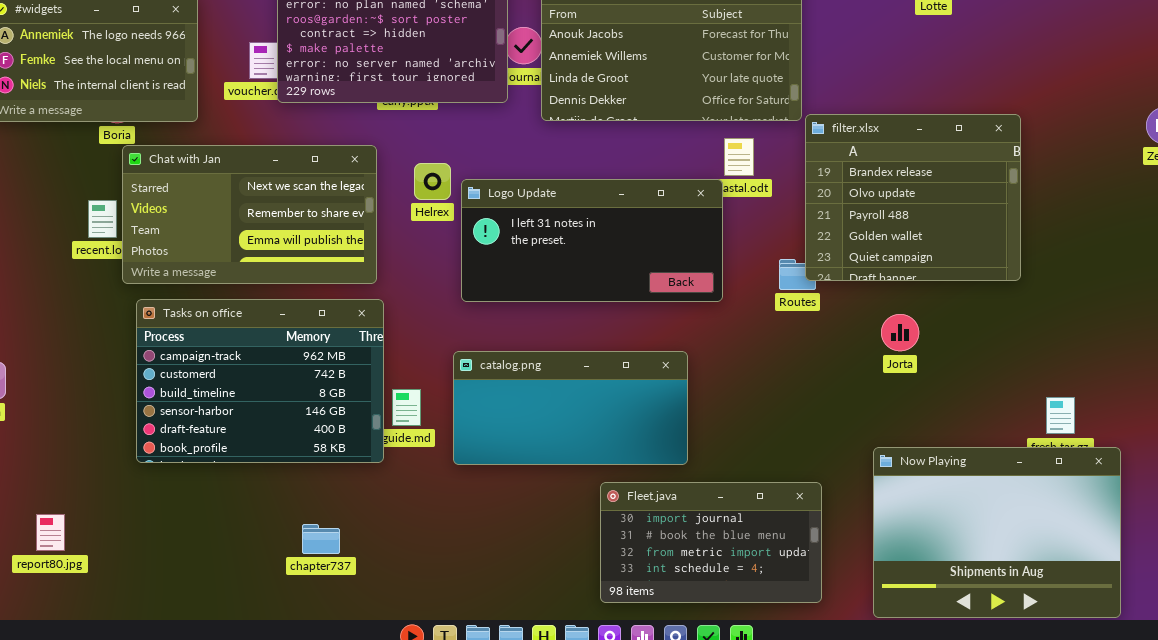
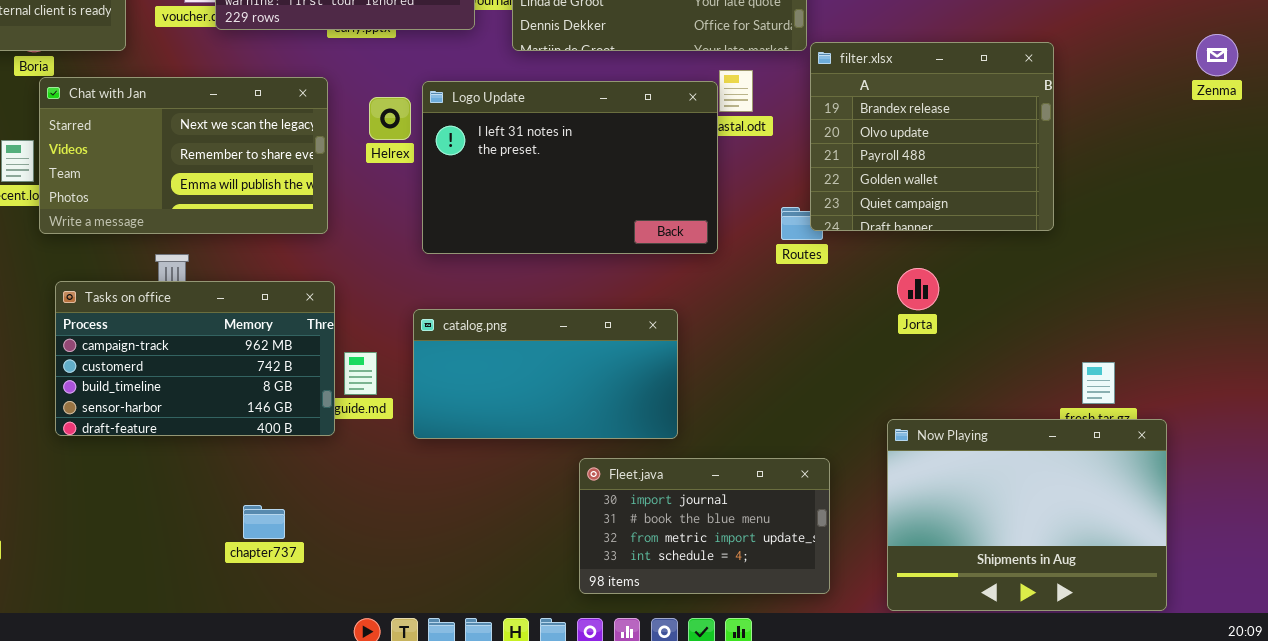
Logo Update: [461,179,723,302] -> [422,81,718,254], resized
Tasks on office: [136,299,384,463] -> [55,281,335,436], resized

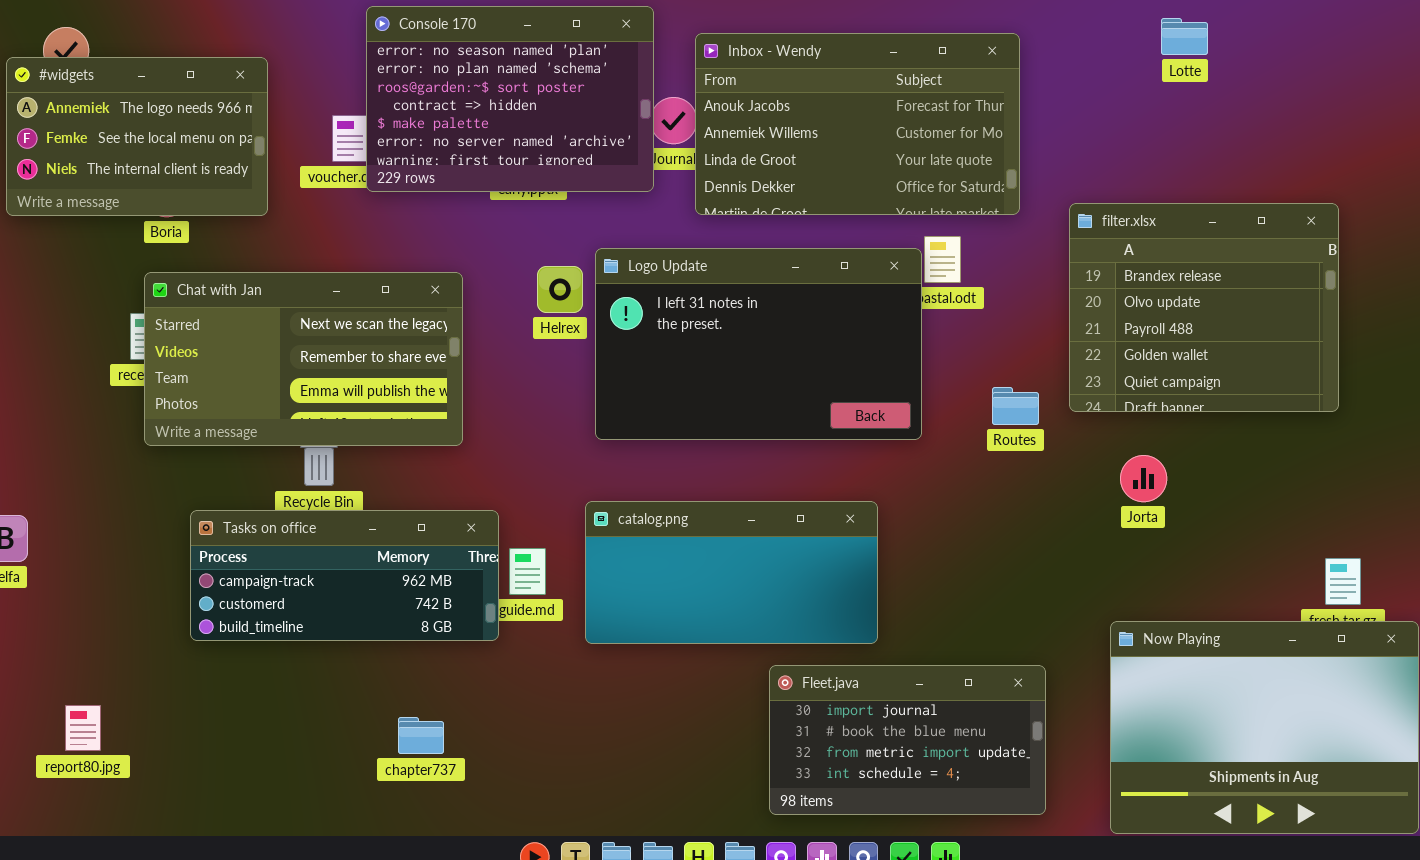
filter.xlsx: [810,42,1054,231] -> [1069,203,1339,412], moved
Chat with Jan: [39,77,328,234] -> [144,272,463,446], moved
Tasks on office: [55,281,335,436] -> [190,510,499,641], resized

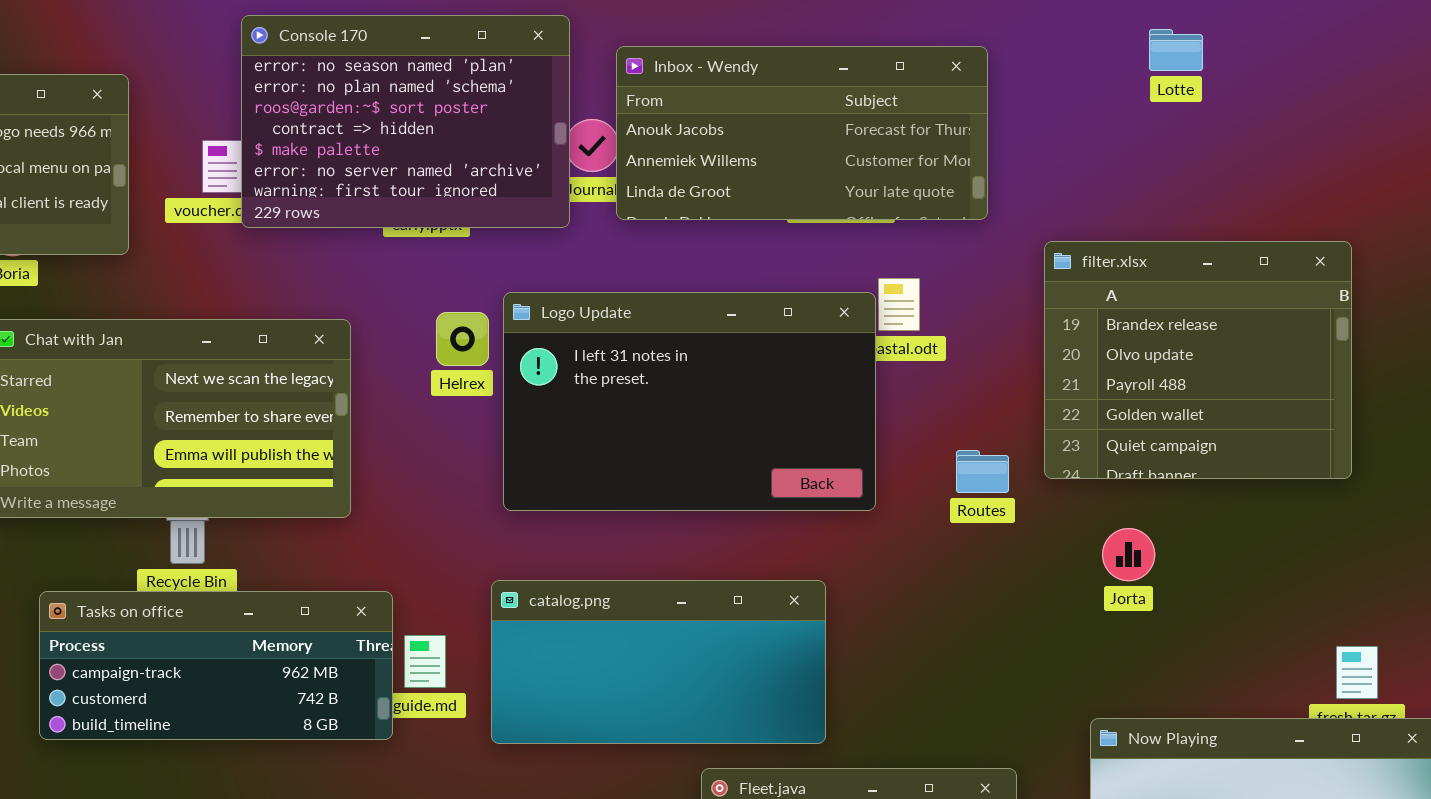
Inbox - Wendy: [695,33,1020,215] -> [616,46,988,220], resized

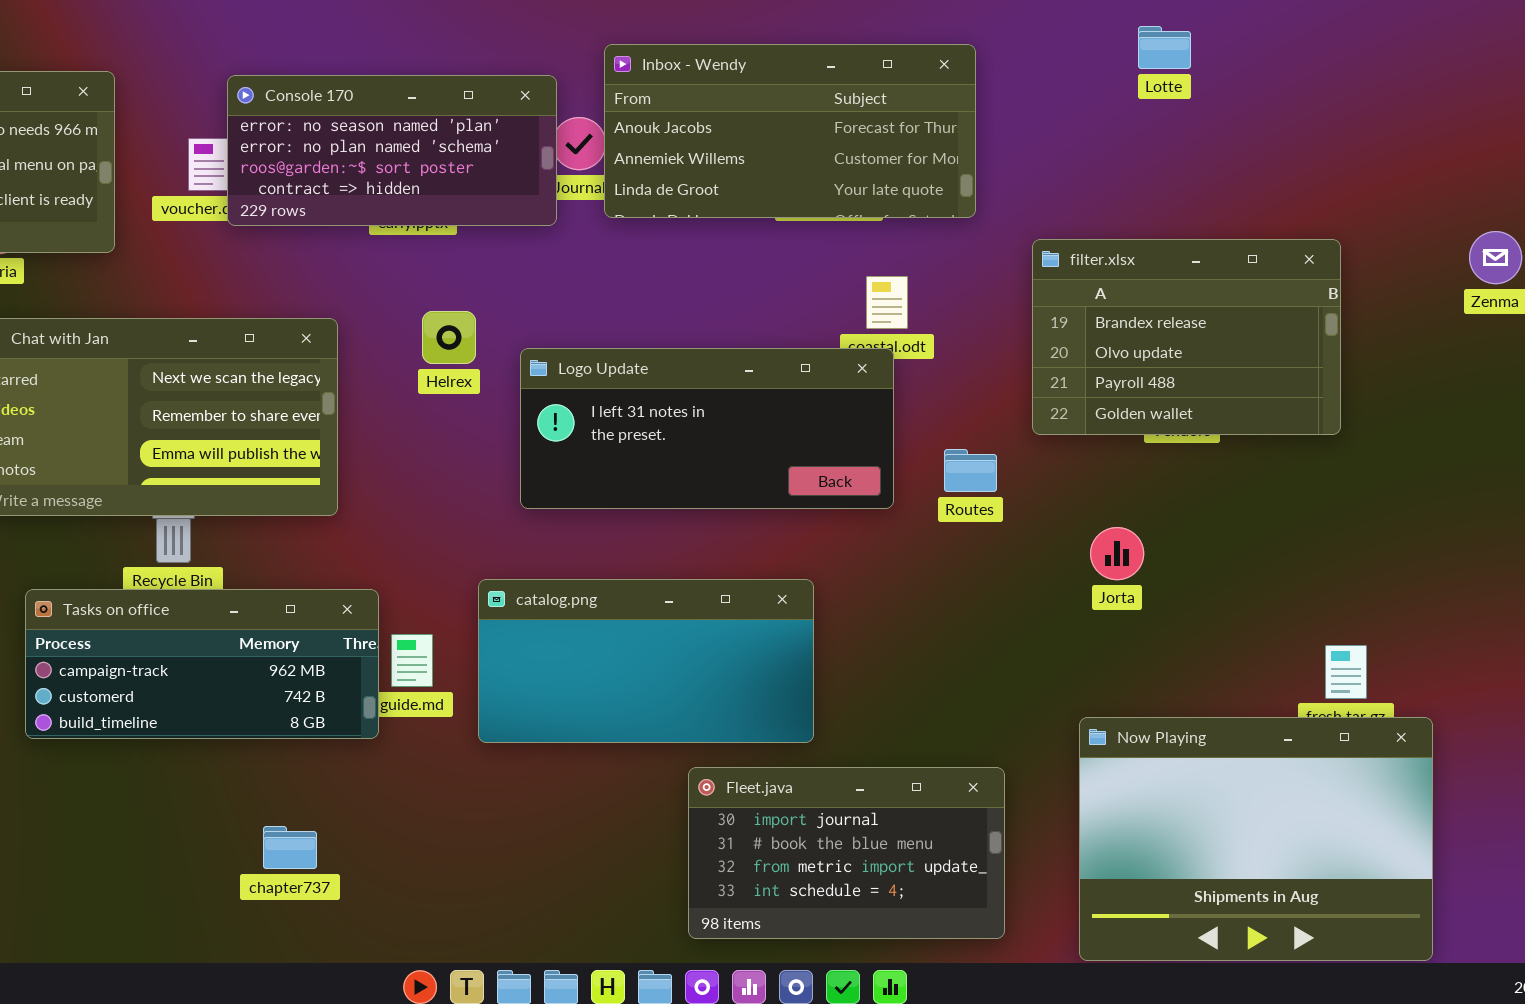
Console 170: [241,15,570,228] -> [227,75,557,226], resized
filter.xlsx: [1044,241,1352,479] -> [1032,239,1341,435], resized
Logo Update: [503,292,876,511] -> [520,348,894,509], moved, resized

